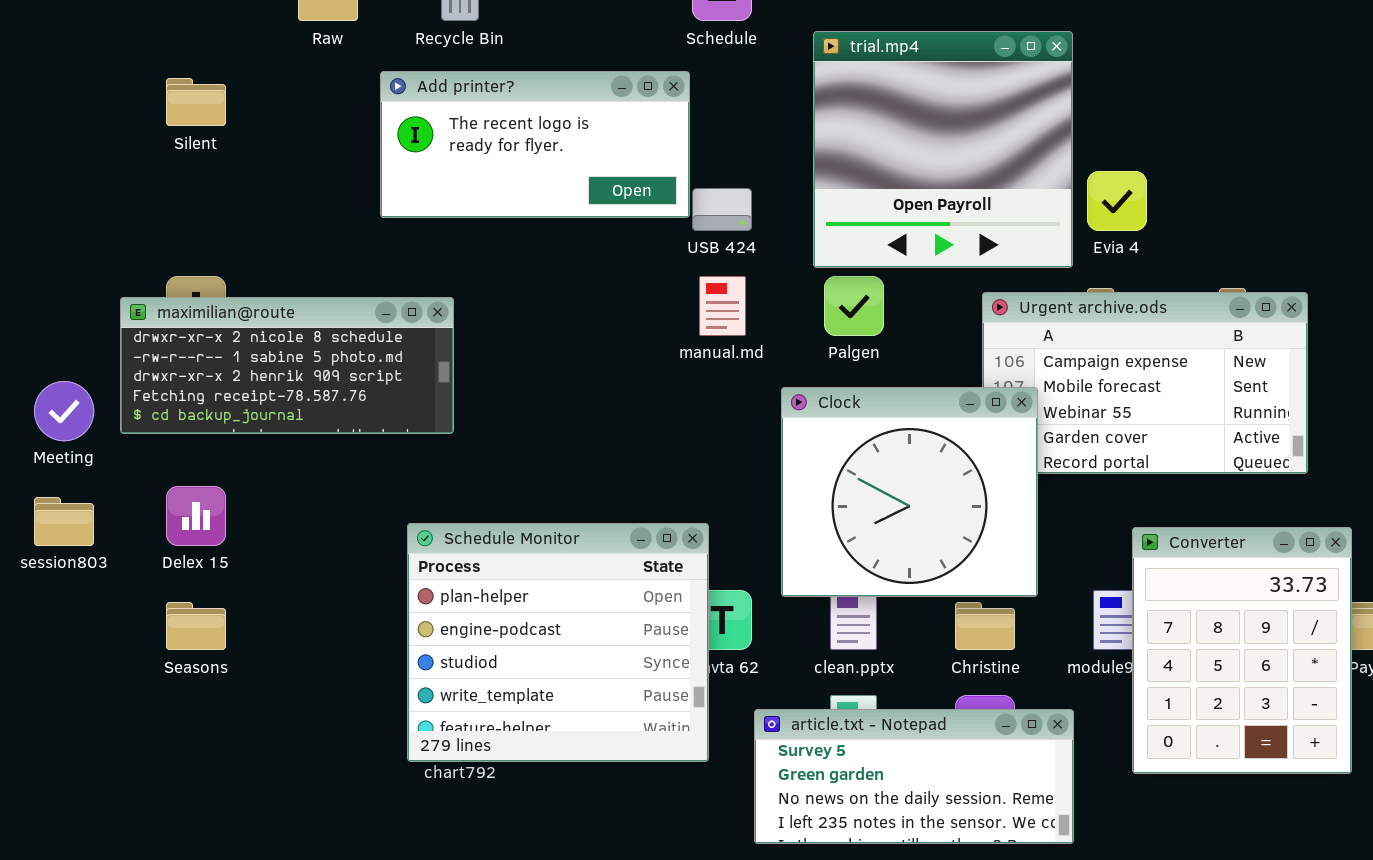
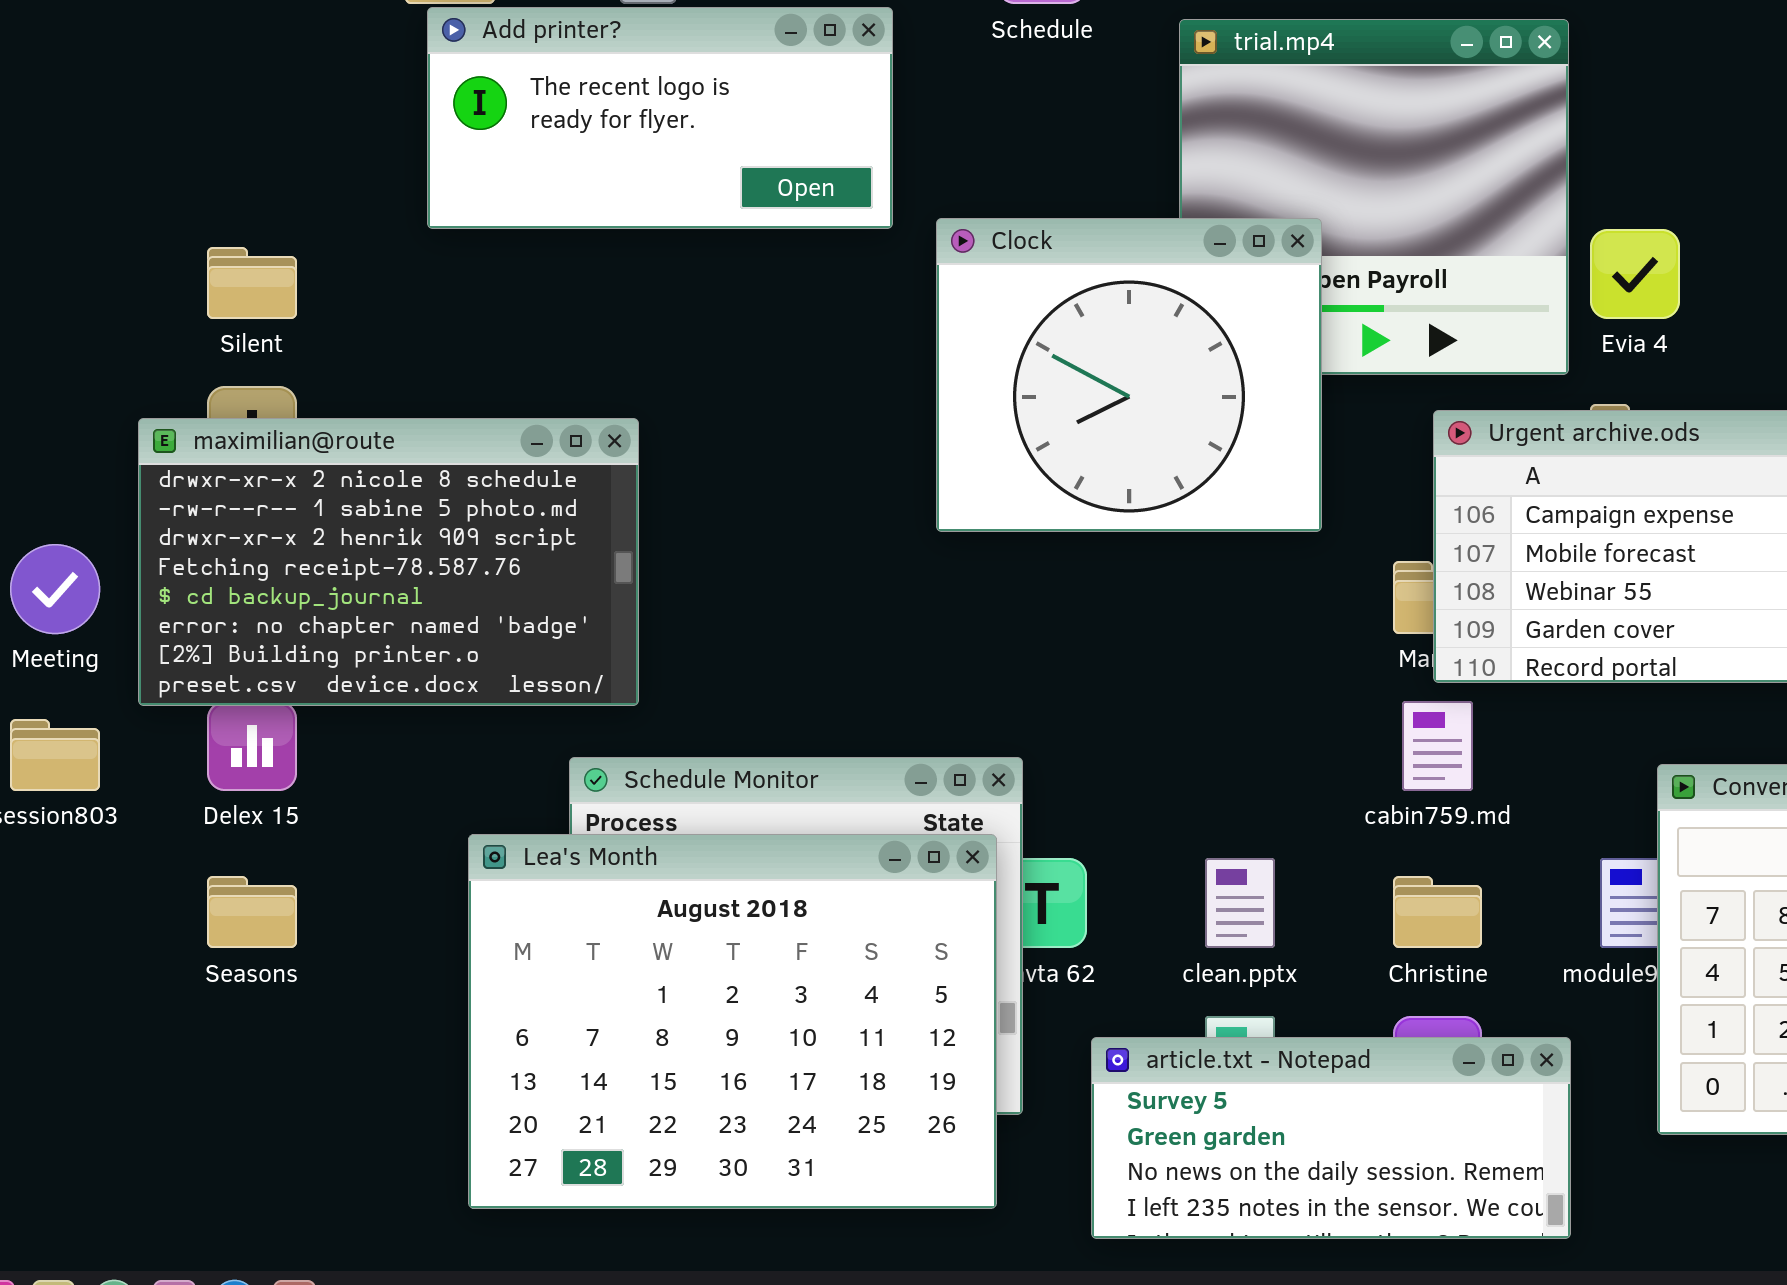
Add printer?: [380,71,690,218] -> [427,7,893,229], moved
Silent: [166,78,226,126] -> [207,247,297,319], moved
maximilian@route: [120,297,454,434] -> [138,418,639,706], resized
Clock: [781,387,1038,597] -> [936,218,1322,532], moved
Lea's Month: none -> [468,834,997,1209], opened

